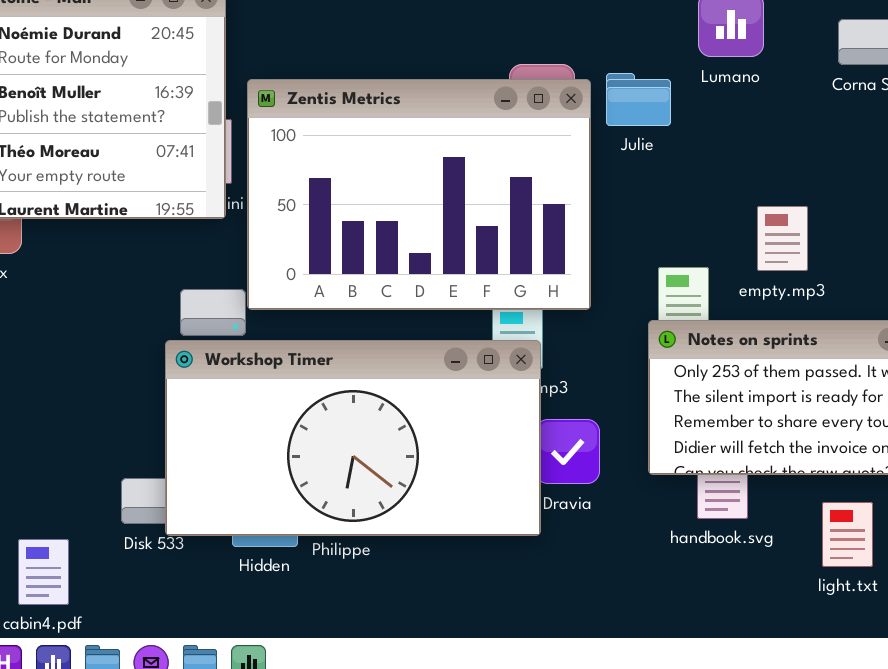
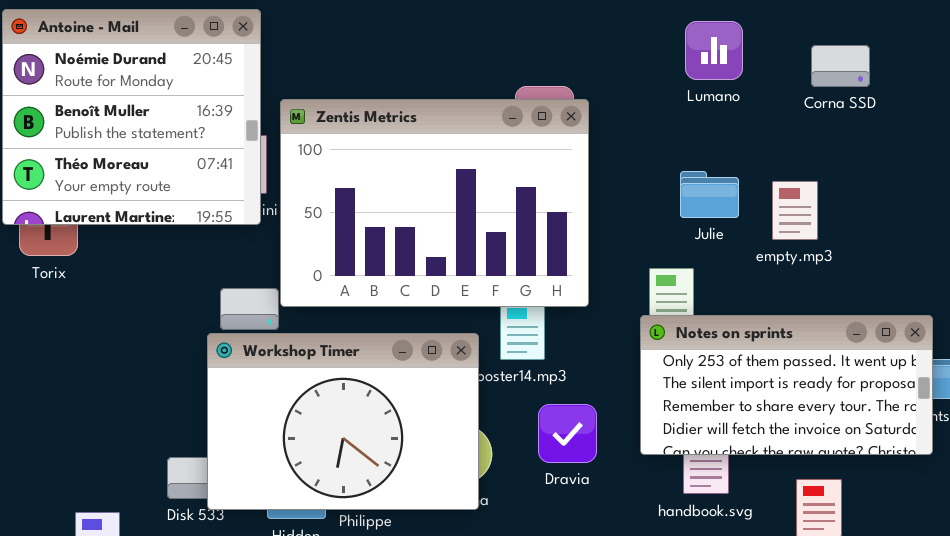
Julie: [606,73,671,126] -> [680,171,739,218], moved
empty.mp3: [757,206,808,271] -> [772,181,818,240], moved
Workshop Timer: [165,340,541,536] -> [207,333,479,510], resized

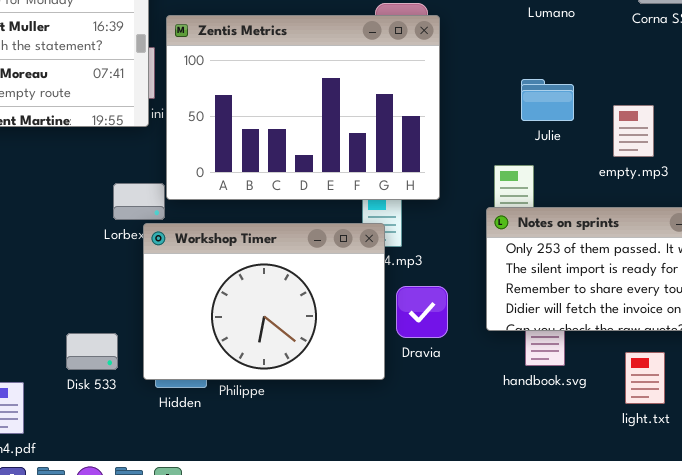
empty.mp3: [772,181,818,240] -> [613,105,654,157], moved
Workshop Timer: [207,333,479,510] -> [143,223,385,380], moved

